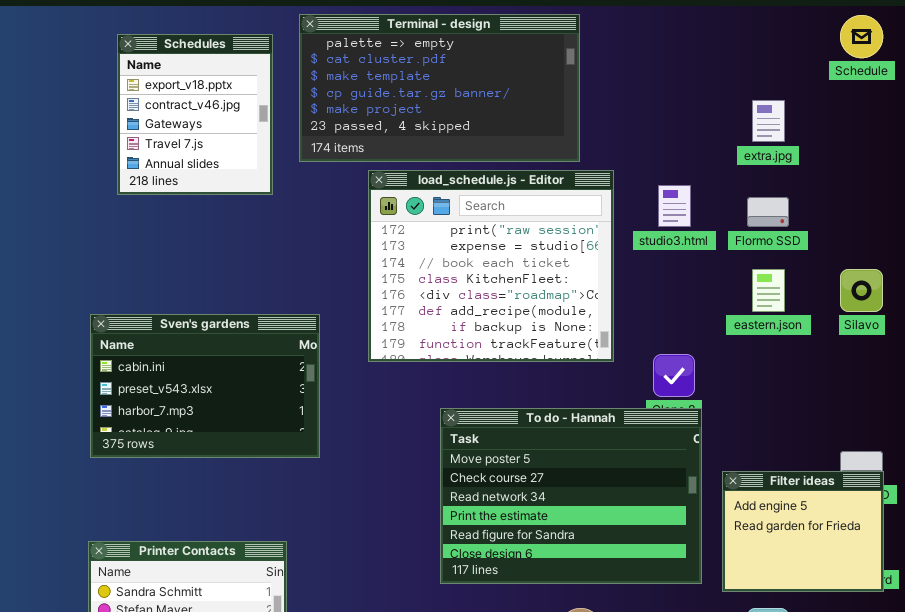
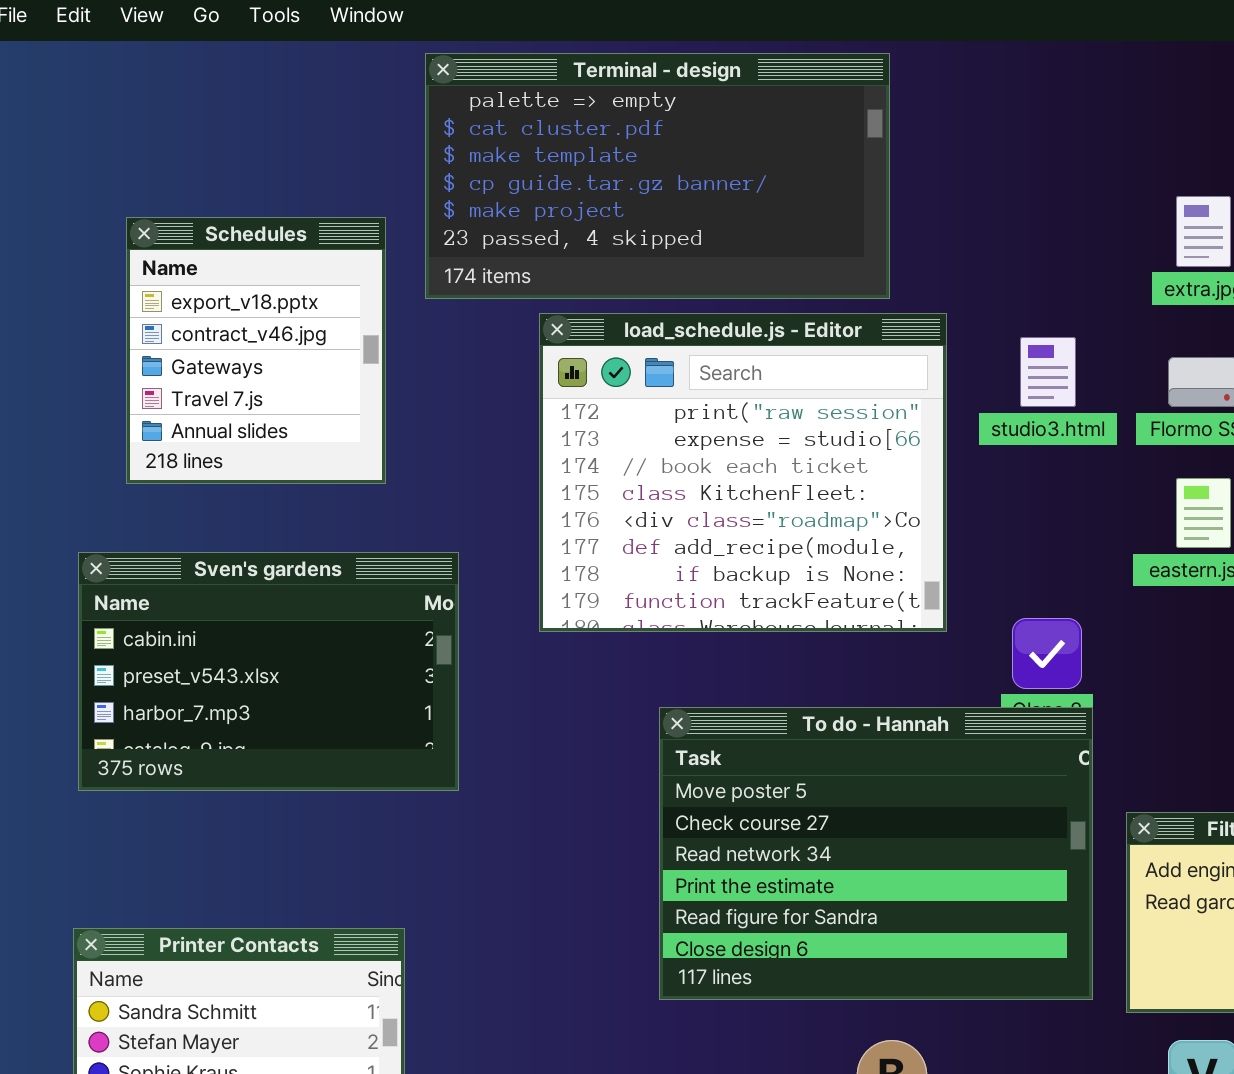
Schedules: [117,34,273,195] -> [126,217,386,484], moved

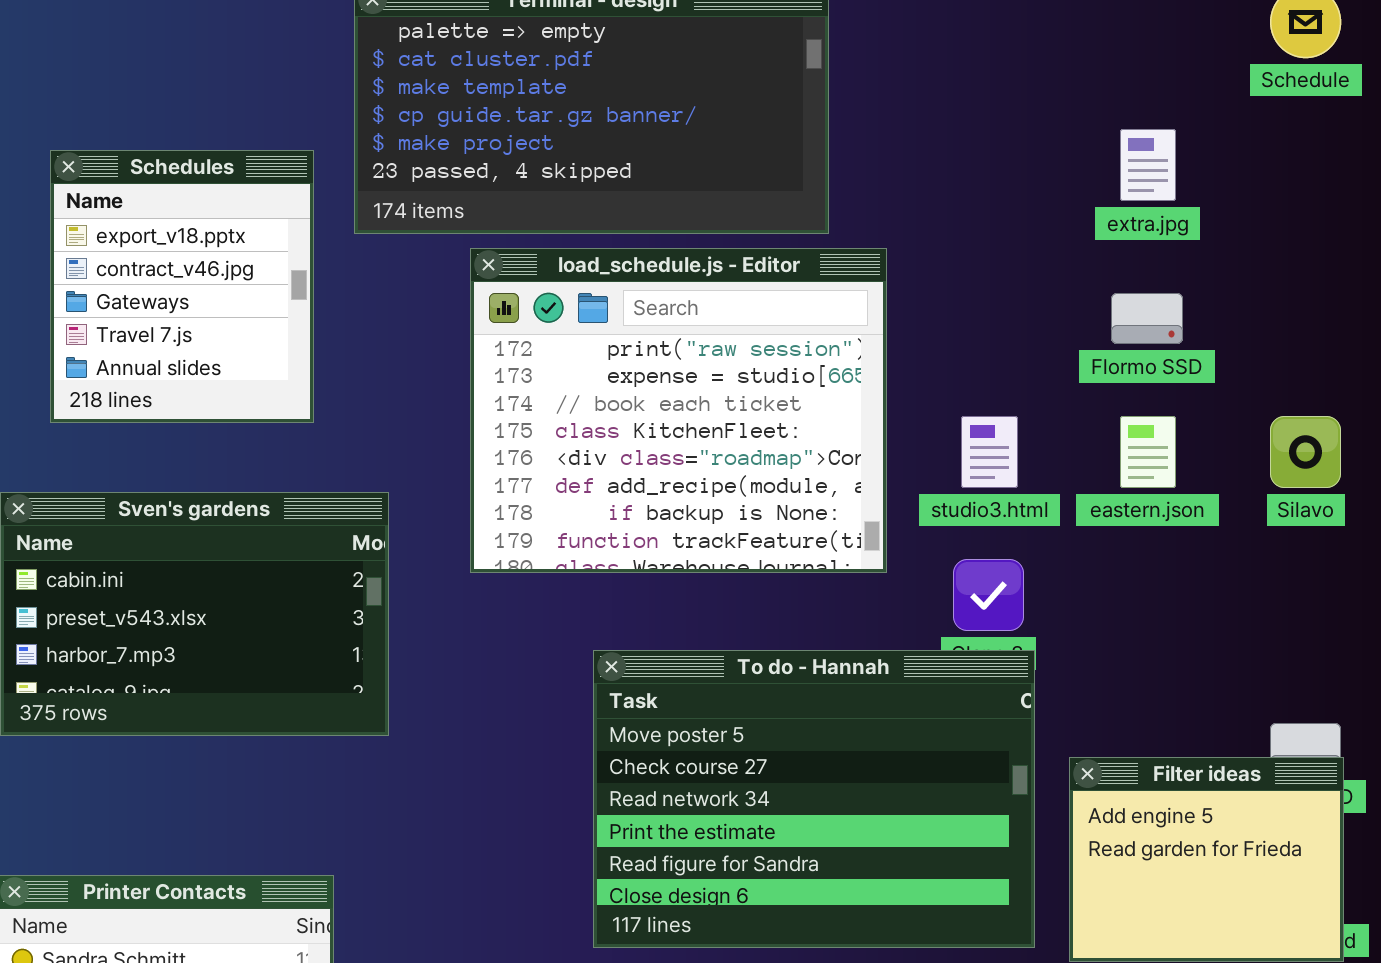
studio3.html: [1020,337,1076,407] -> [961,416,1018,488], moved

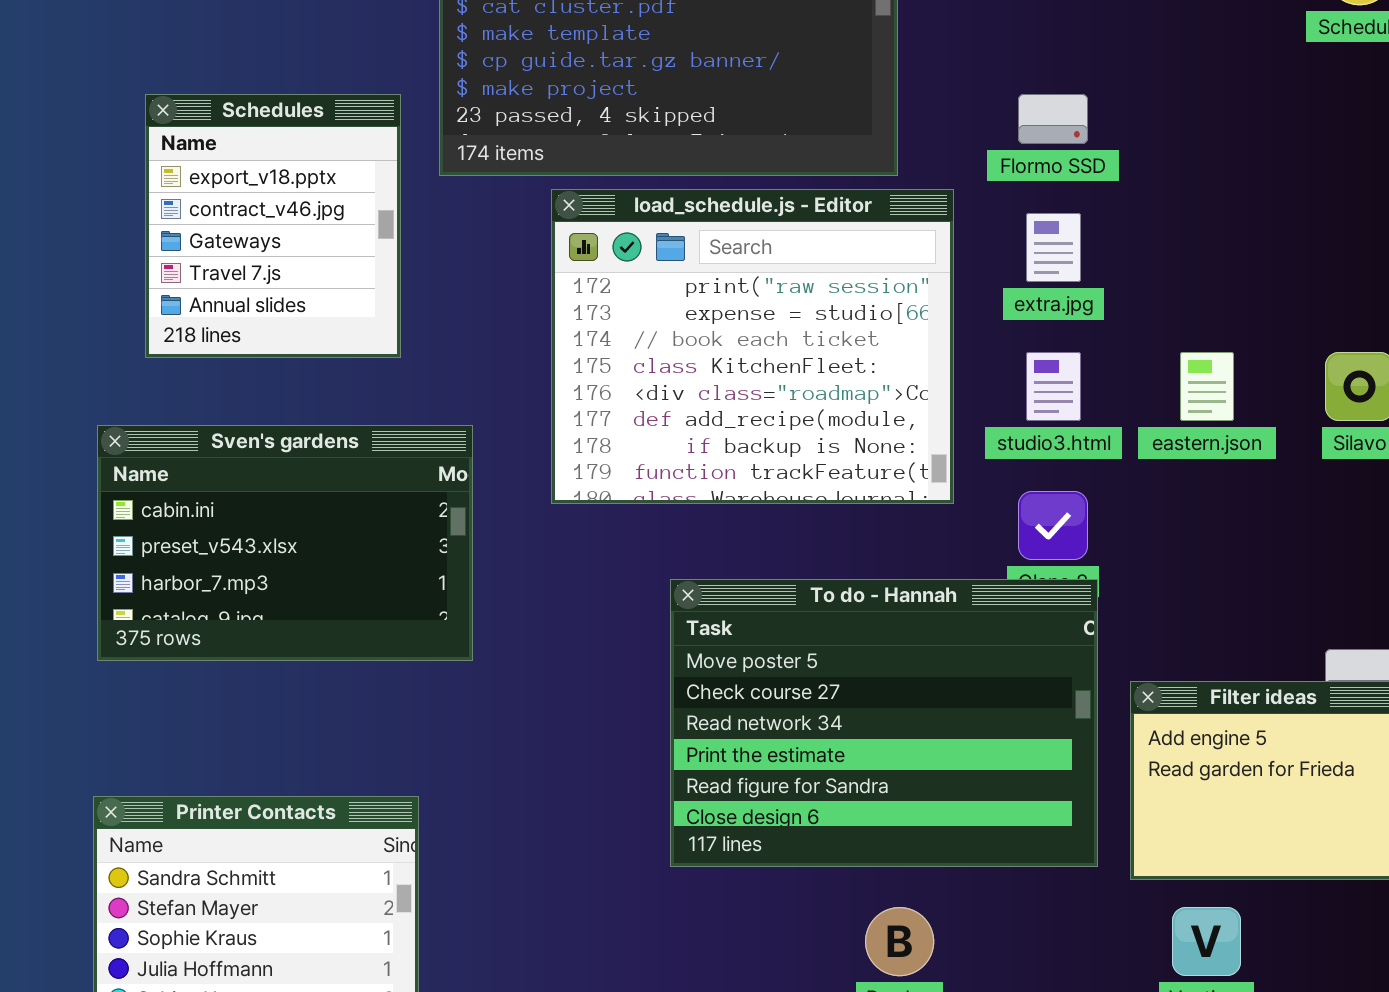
extra.jpg: [1120,129,1176,201] -> [1026,213,1081,282], moved
Flormo SSD: [1111,293,1183,344] -> [1018,94,1088,144], moved

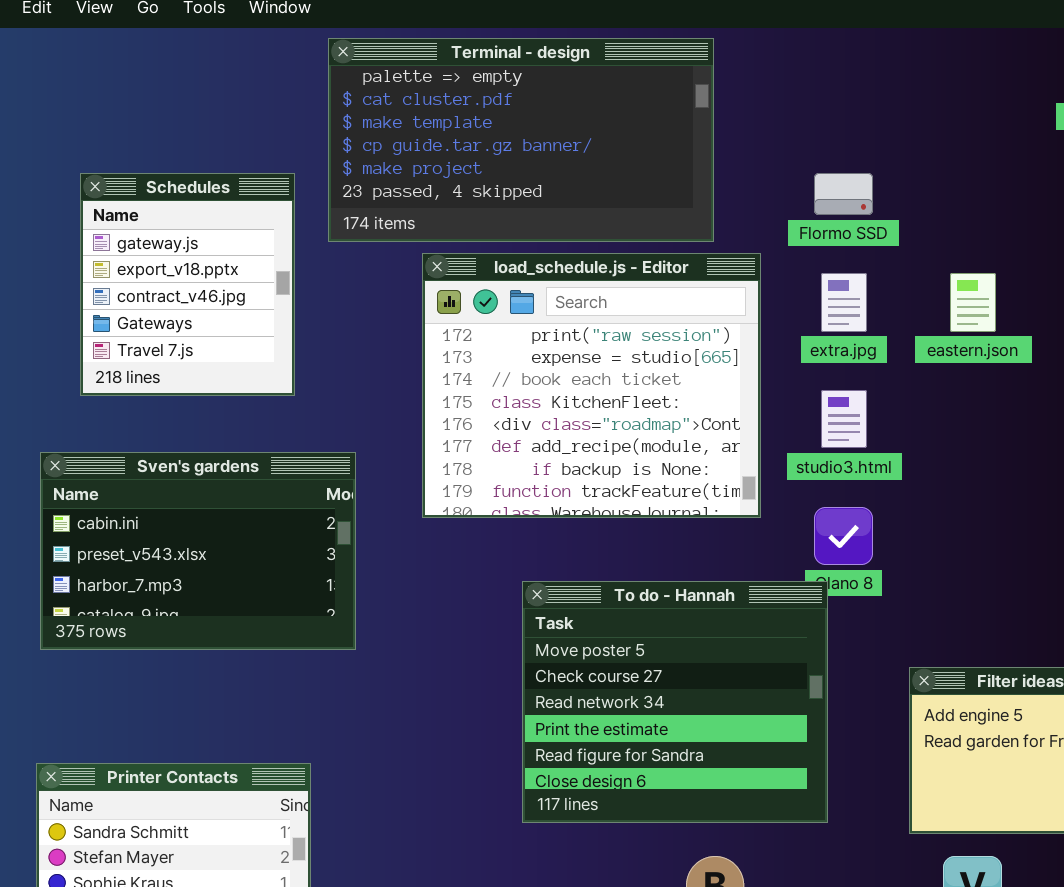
Schedules: [145,94,401,358] -> [80,173,295,396], scrolled up 1 row
eastern.json: [1180,352,1234,421] -> [950,273,996,332], moved
To do - Hannah: [670,579,1098,867] -> [522,581,828,823], resized

